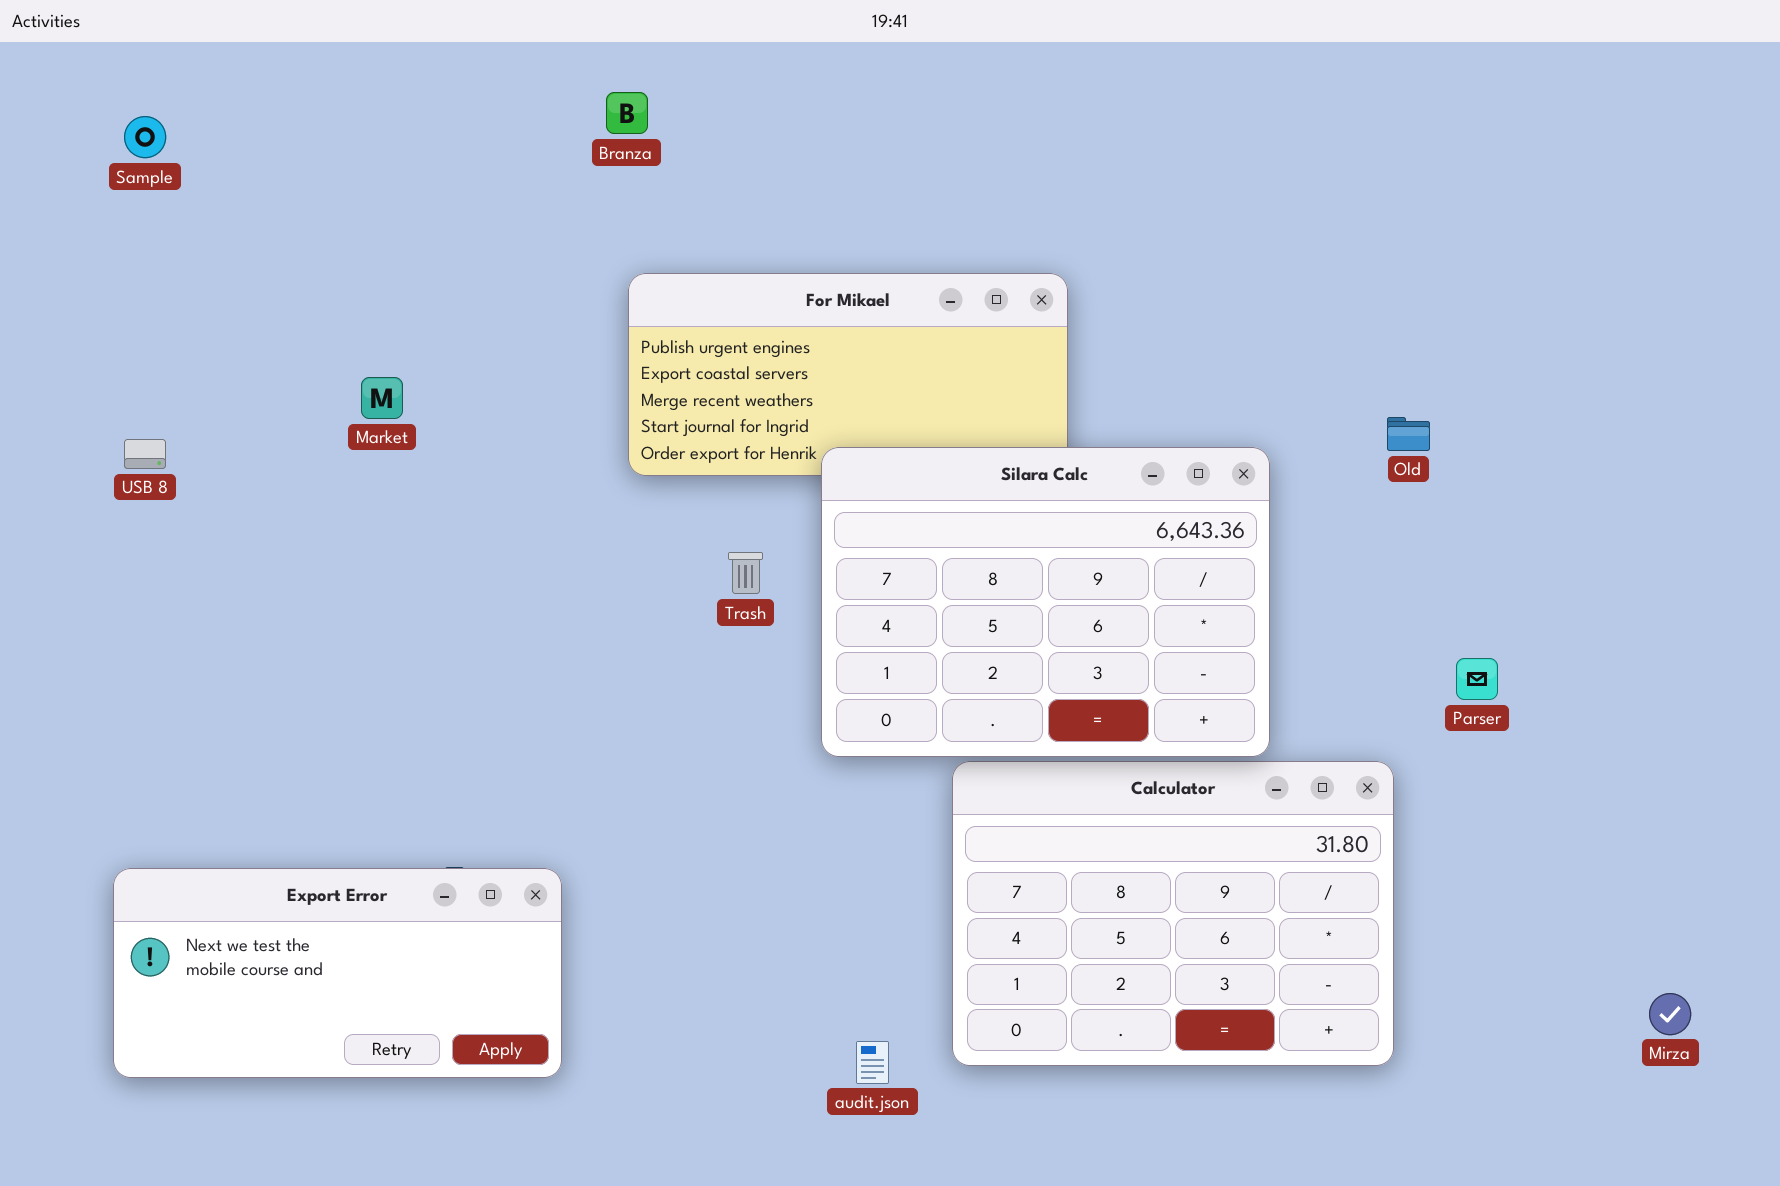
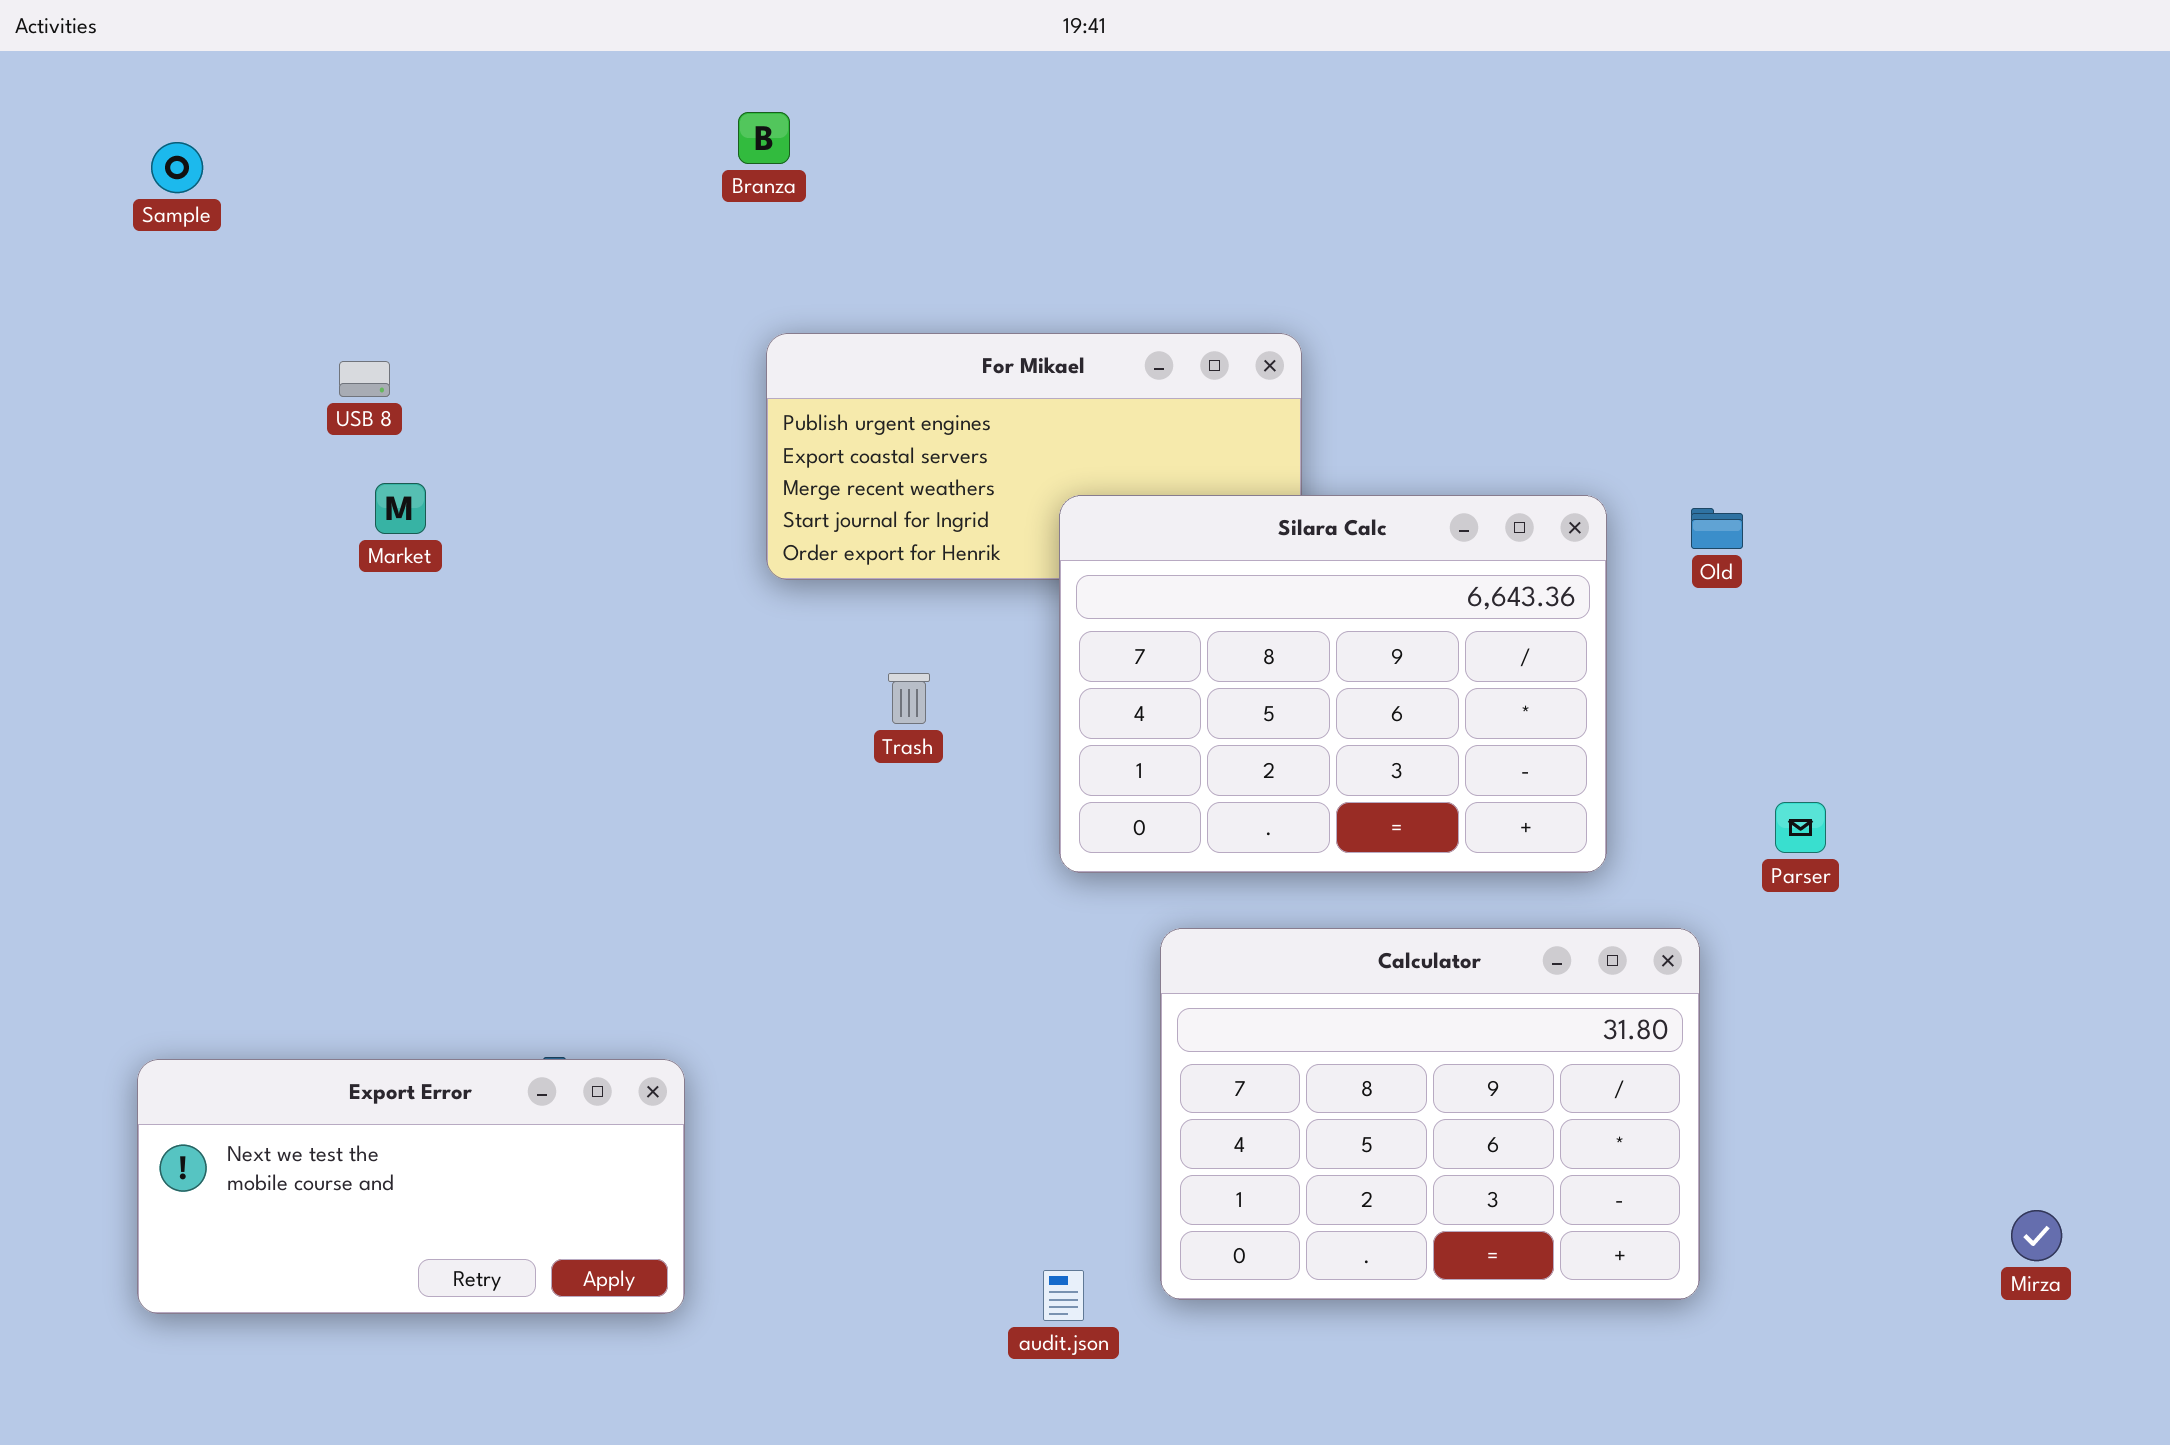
Market: [361,377,403,419] -> [375,483,426,534], moved
USB 8: [124,439,166,469] -> [339,361,390,397], moved
Silara Calc: [821,447,1270,757] -> [1059,495,1607,873], moved

